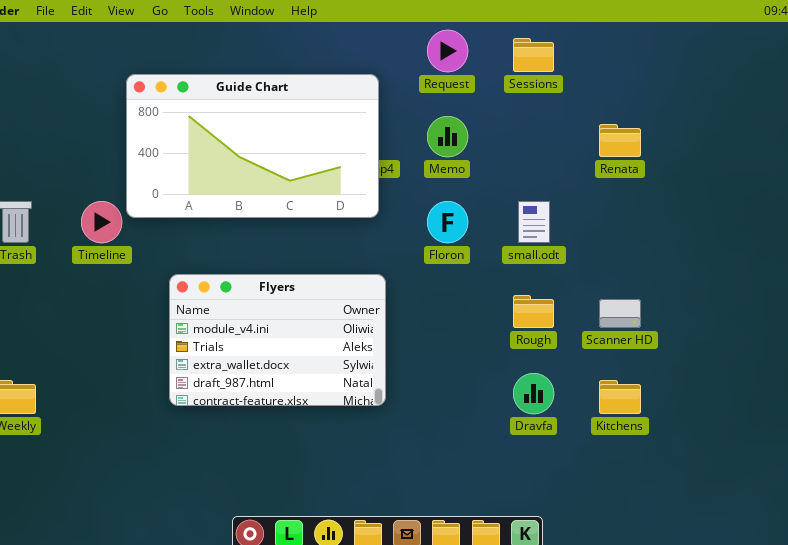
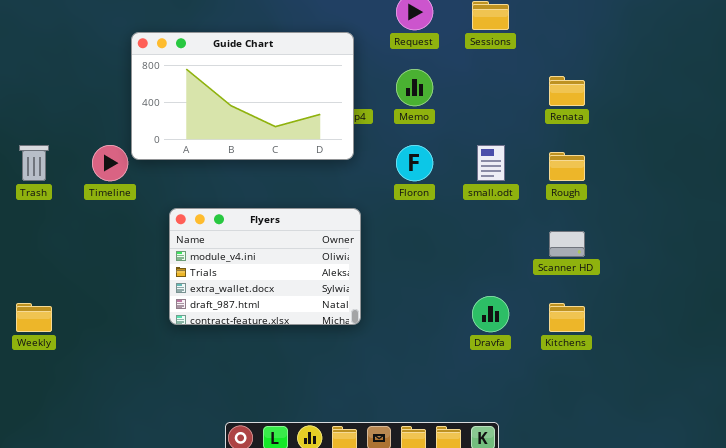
Rough: [513,295,554,328] -> [549,152,585,181], moved

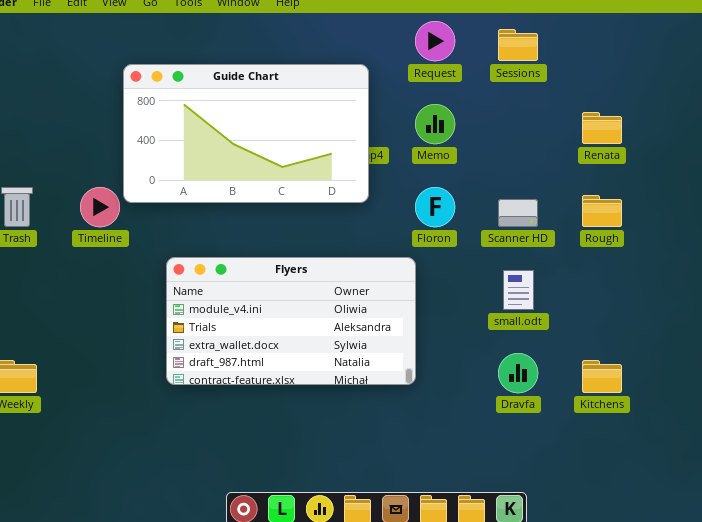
small.odt: [477,145,505,181] -> [503,270,534,310], moved
Flyers: [169,208,361,325] -> [166,257,416,385], resized
Scanner HD: [549,231,585,257] -> [498,199,538,227], moved

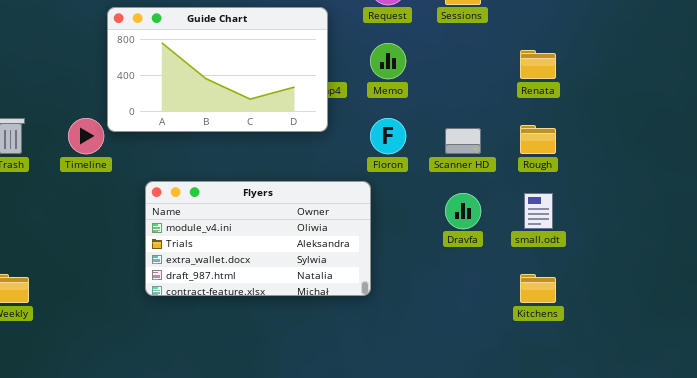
small.odt: [503,270,534,310] -> [524,193,553,229], moved
Dravfa: [498,353,538,393] -> [445,193,481,229], moved

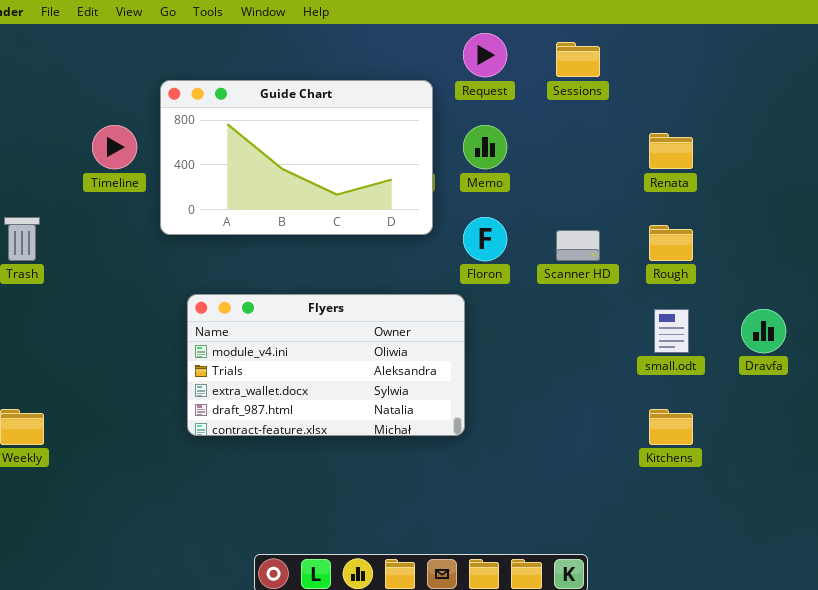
Guide Chart: [107,7,328,132] -> [160,80,433,235], moved
Timeline: [68,118,104,154] -> [92,125,137,169], moved
Dravfa: [445,193,481,229] -> [741,309,786,353], moved

